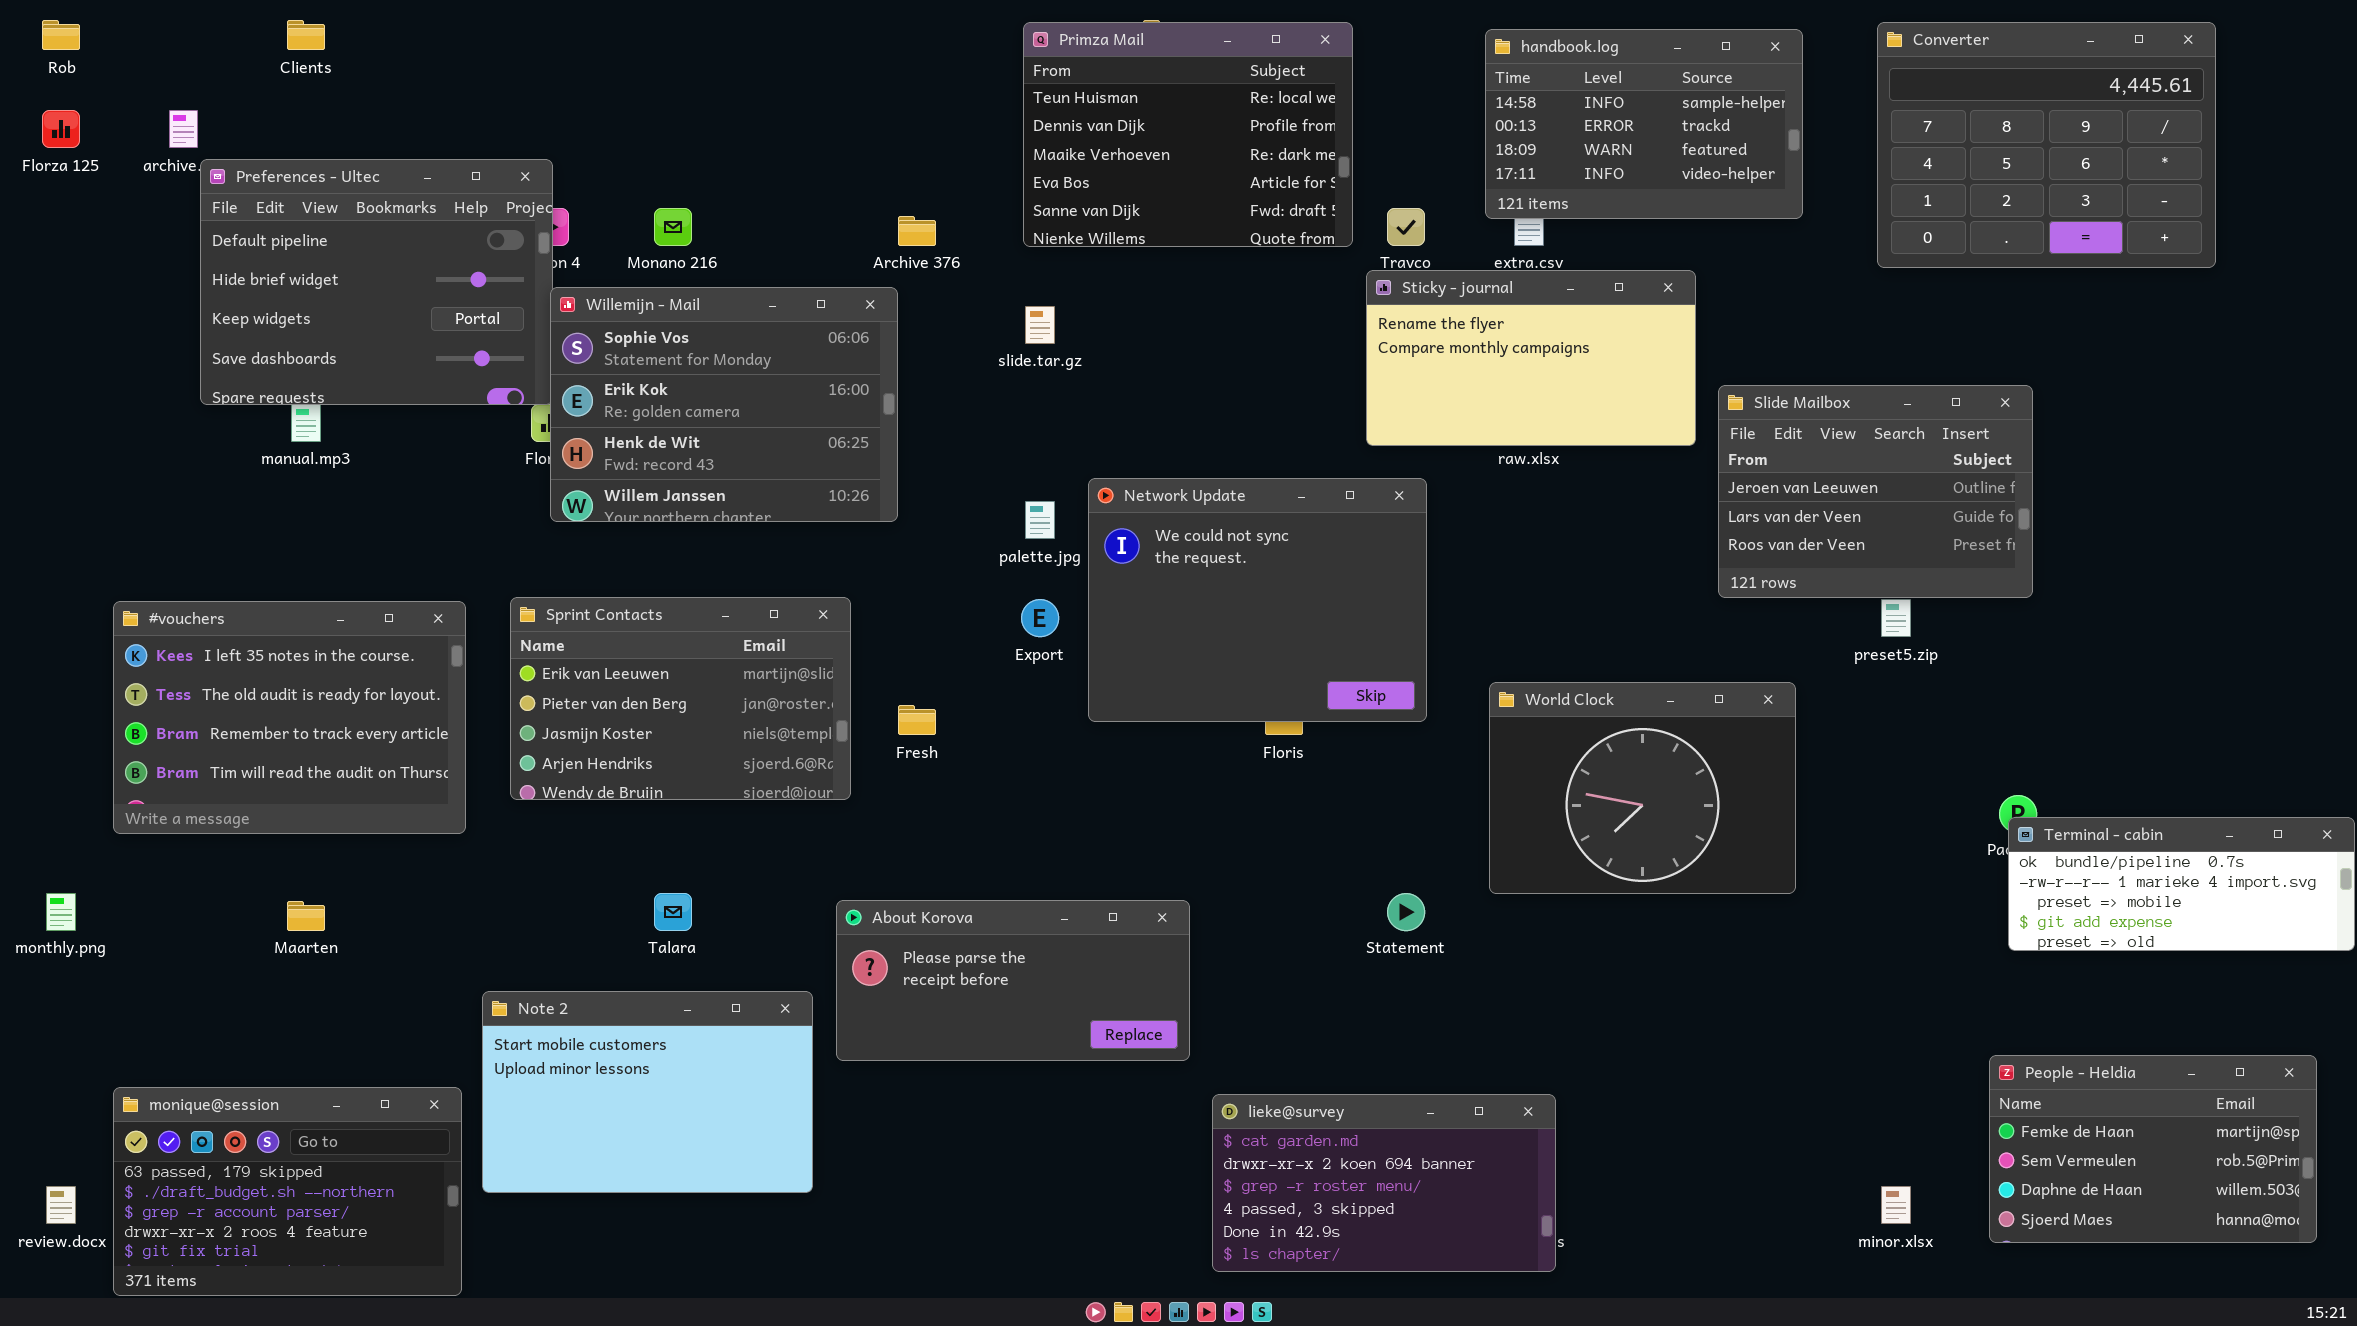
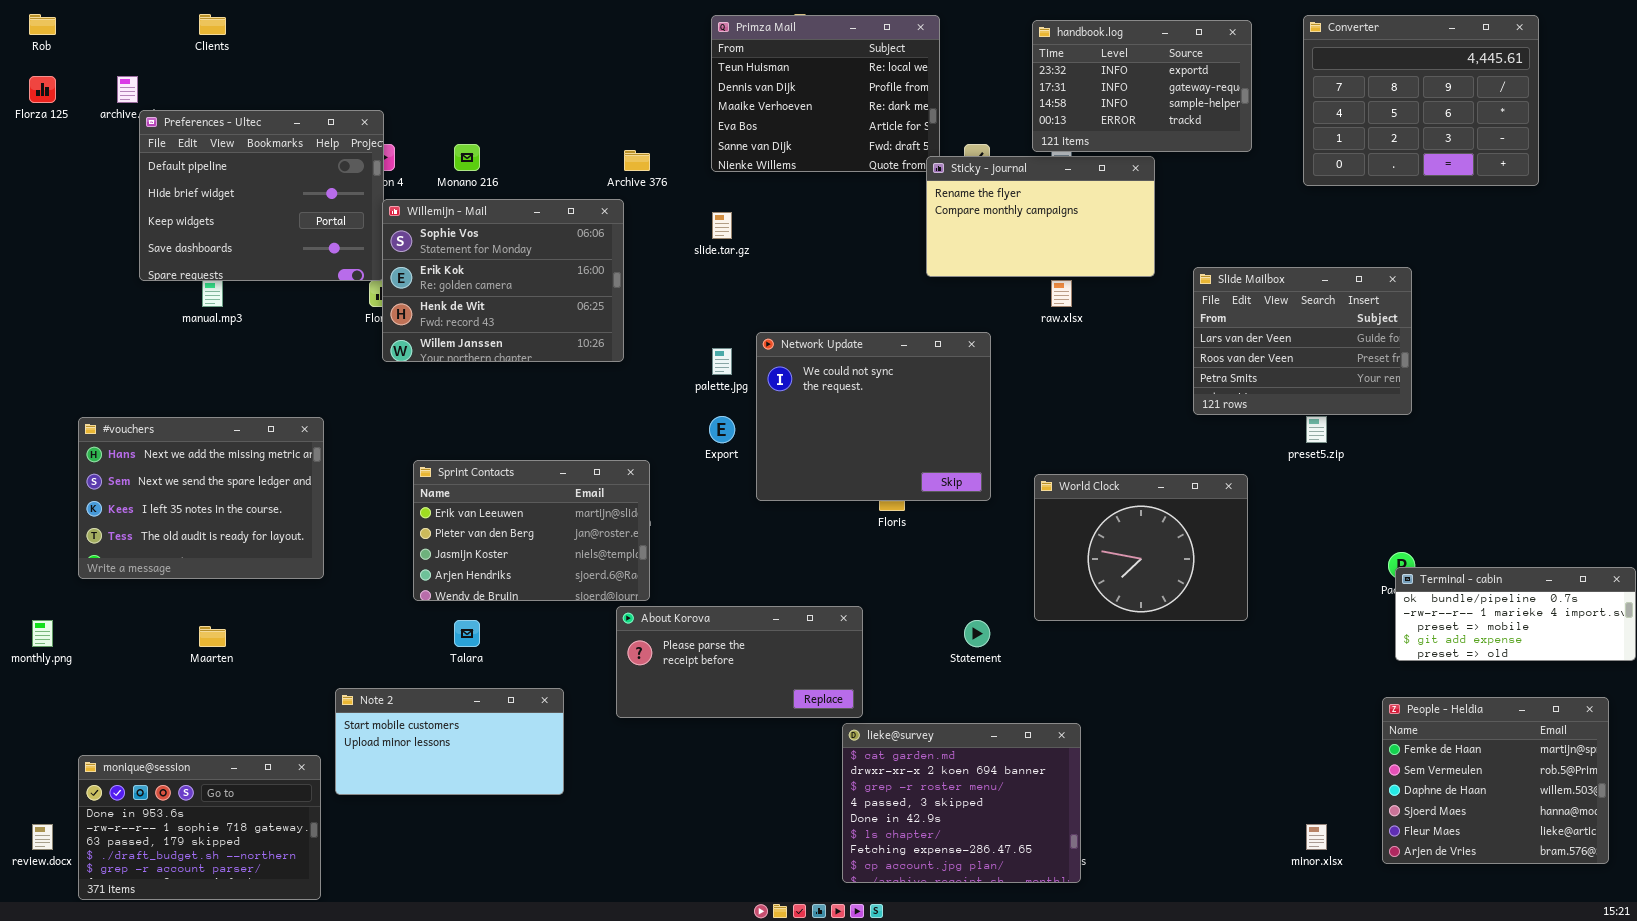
handbook.log: [1485,29,1803,219] -> [1032,20,1252,152], scrolled up 2 rows
Sticky - journal: [1366,270,1696,446] -> [926,156,1155,277], moved
Slide Mailbox: [1718,385,2033,598] -> [1193,267,1412,415], scrolled down 1 row
Sprint Contacts: [510,597,851,800] -> [413,460,650,601], moved
#vouchers: [113,601,466,834] -> [78,417,324,579], scrolled up 2 rows
About Korova: [836,900,1190,1061] -> [616,606,863,718], moved
Note 2: [482,991,813,1193] -> [335,688,564,795], resized
People - Heldia: [1989,1055,2317,1243] -> [1382,697,1609,864], resized
monique@session: [113,1087,462,1296] -> [78,755,321,900], scrolled up 2 rows
lieke@survey: [1212,1094,1556,1272] -> [842,723,1081,883], resized

